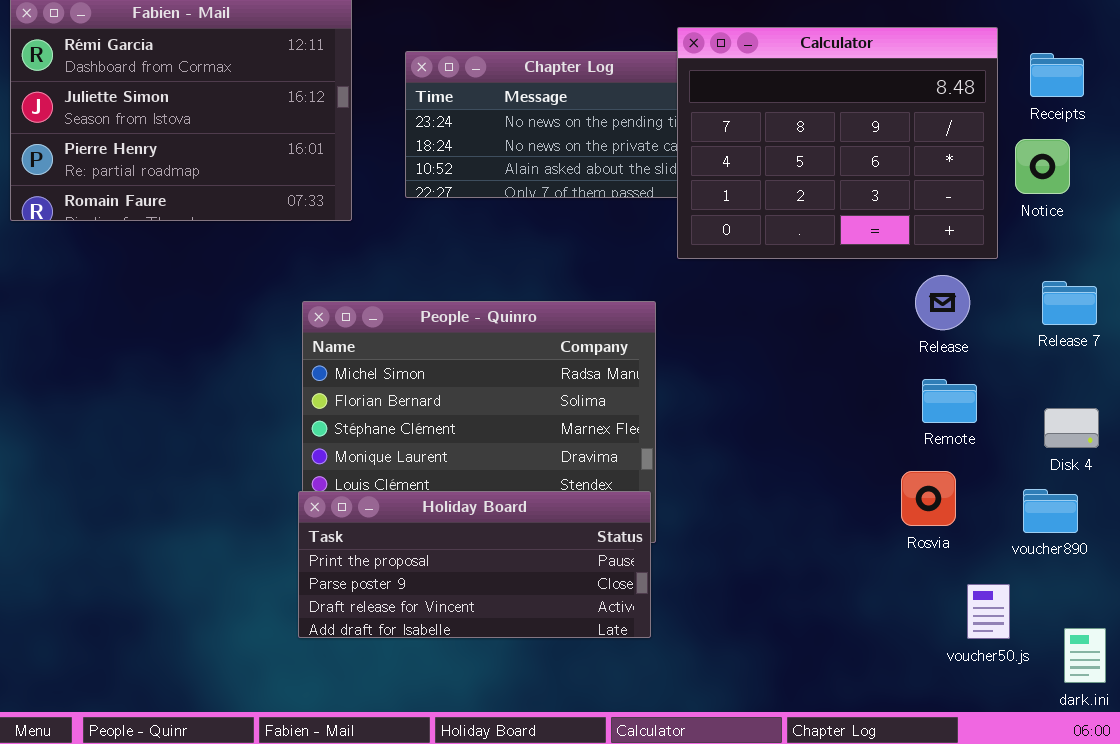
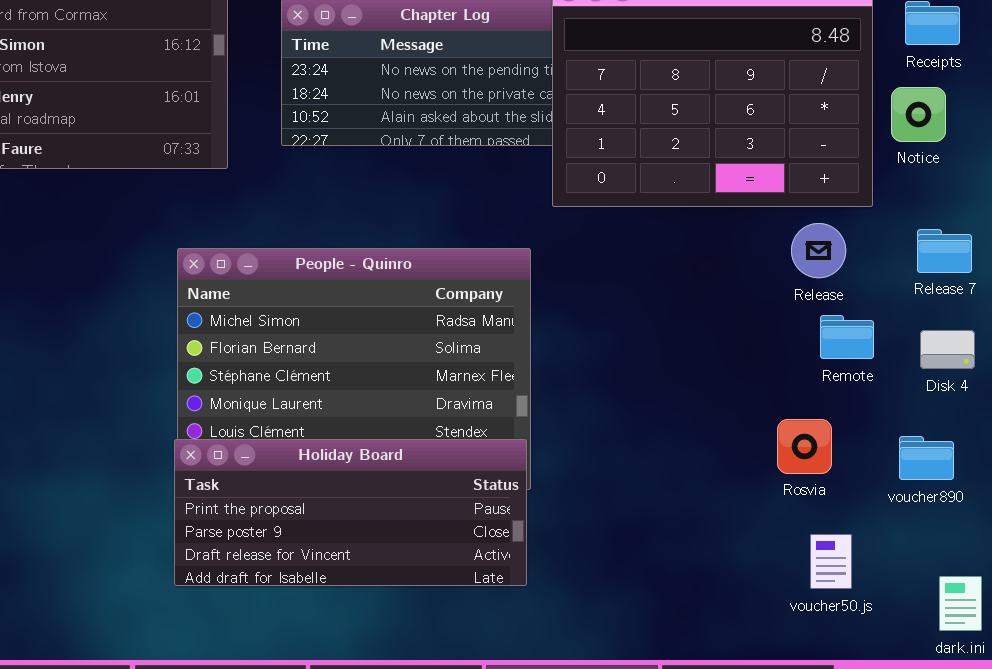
Remote: [922,379,977,423] -> [820,315,874,359], moved
Disk 4: [1044,408,1099,448] -> [920,330,975,369], moved
voucher50.js: [967,584,1010,639] -> [810,534,852,589], moved

